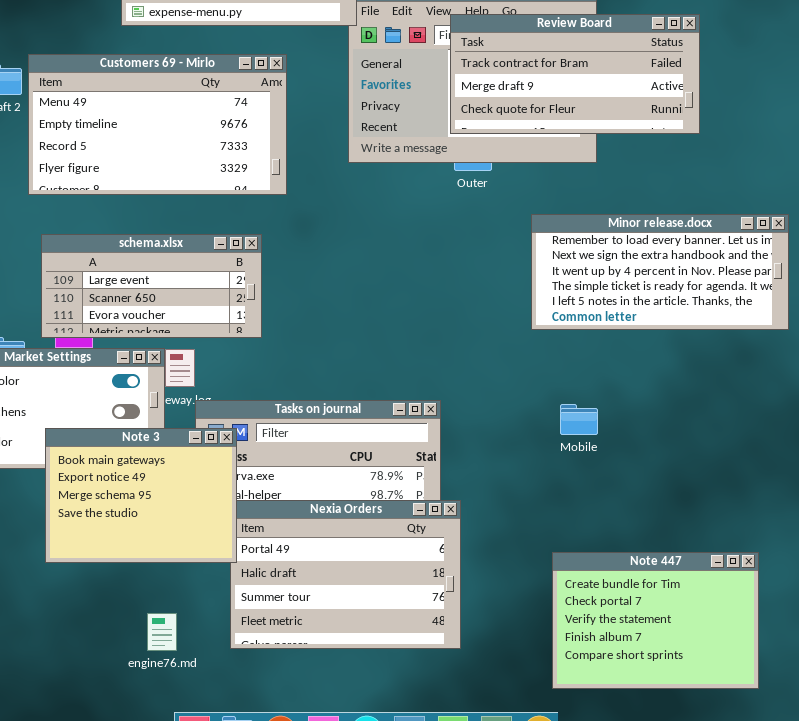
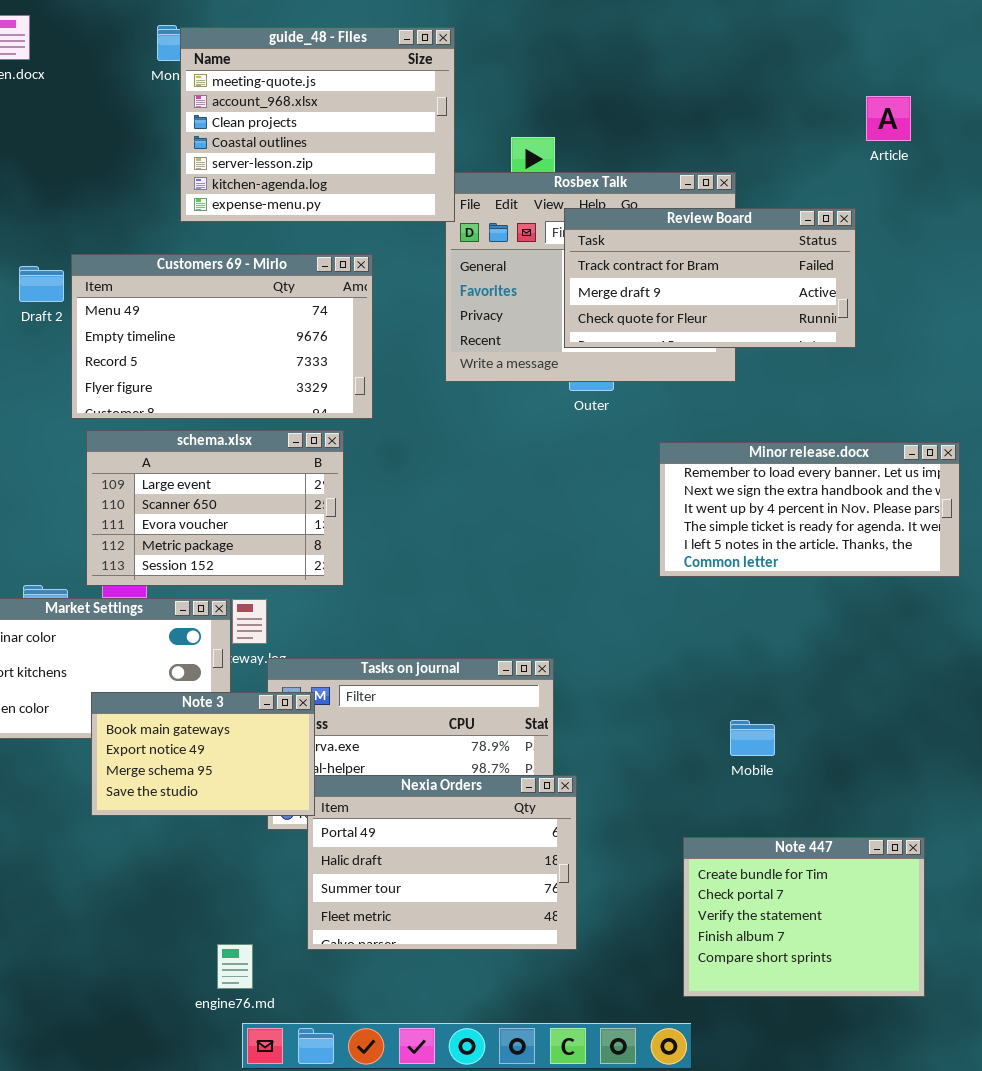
schema.xlsx: [41,234,262,338] -> [86,430,344,586], resized
Mobile: [560,404,598,435] -> [730,720,775,756], moved
Note 3: [45,428,237,563] -> [91,692,315,816], resized
engine76.md: [147,613,177,651] -> [217,944,253,989], moved

